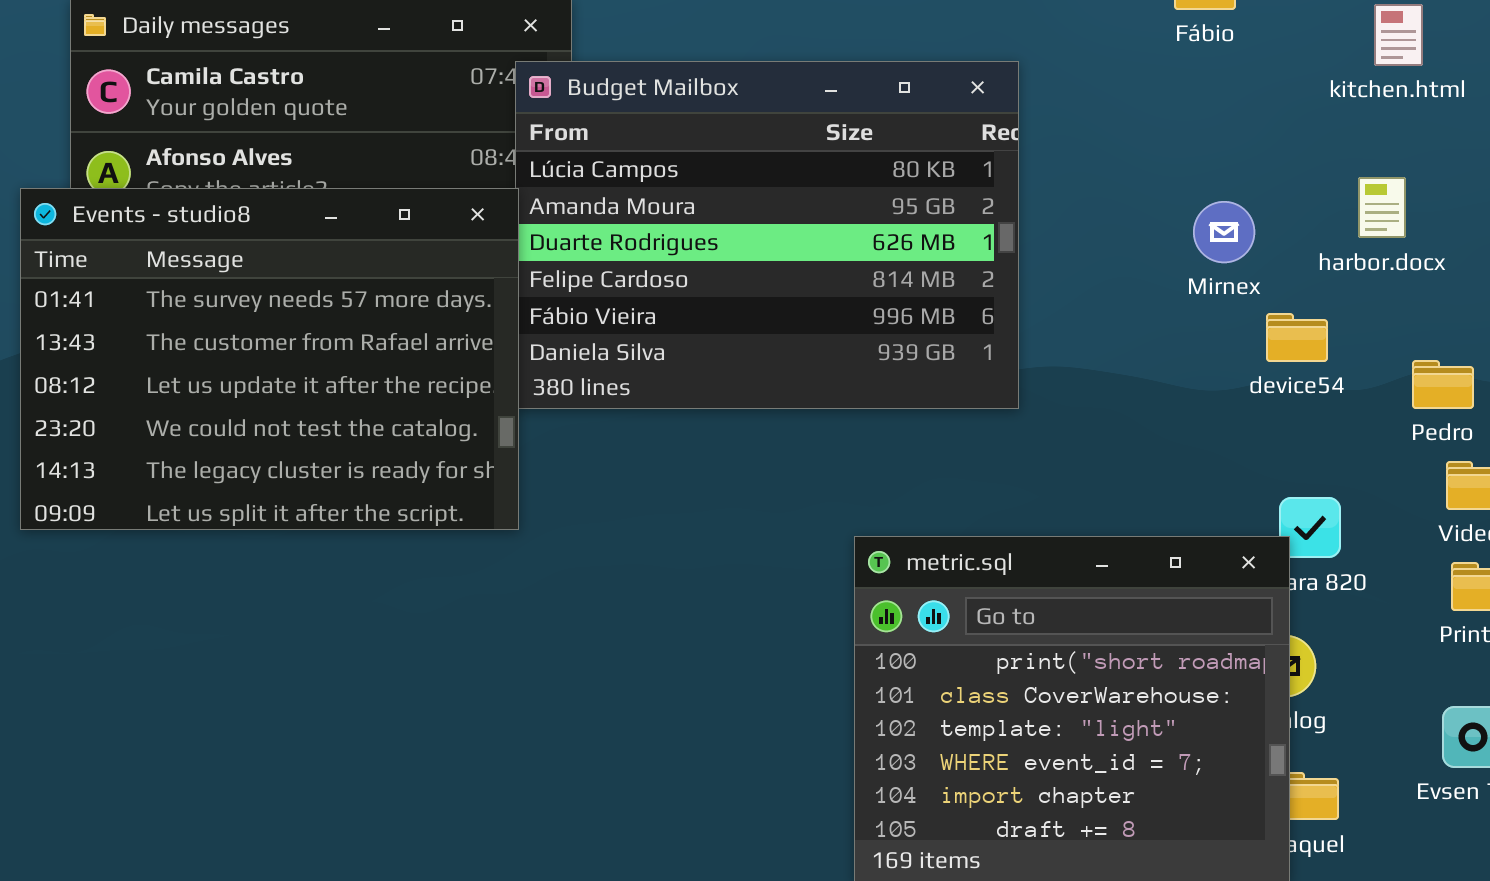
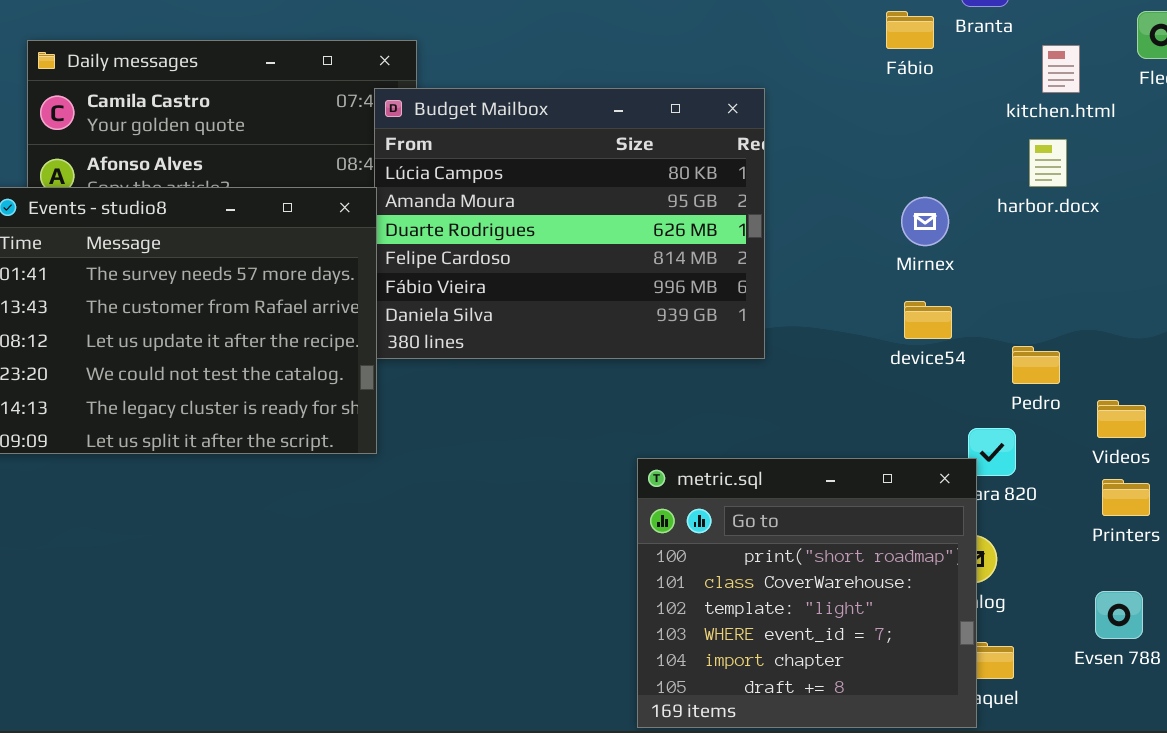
harbor.docx: [1358,177,1406,238] -> [1029,139,1067,187], moved
device54: [1266,313,1328,362] -> [904,301,952,339], moved
Pedro: [1412,360,1474,409] -> [1012,346,1060,384], moved

